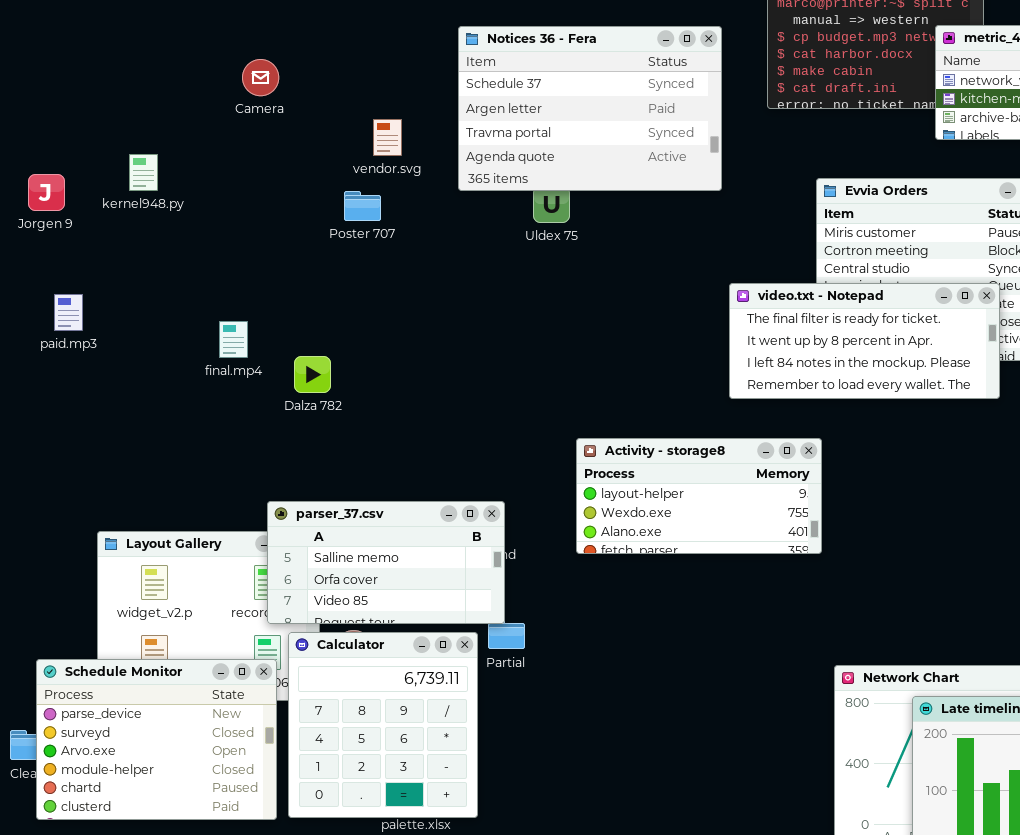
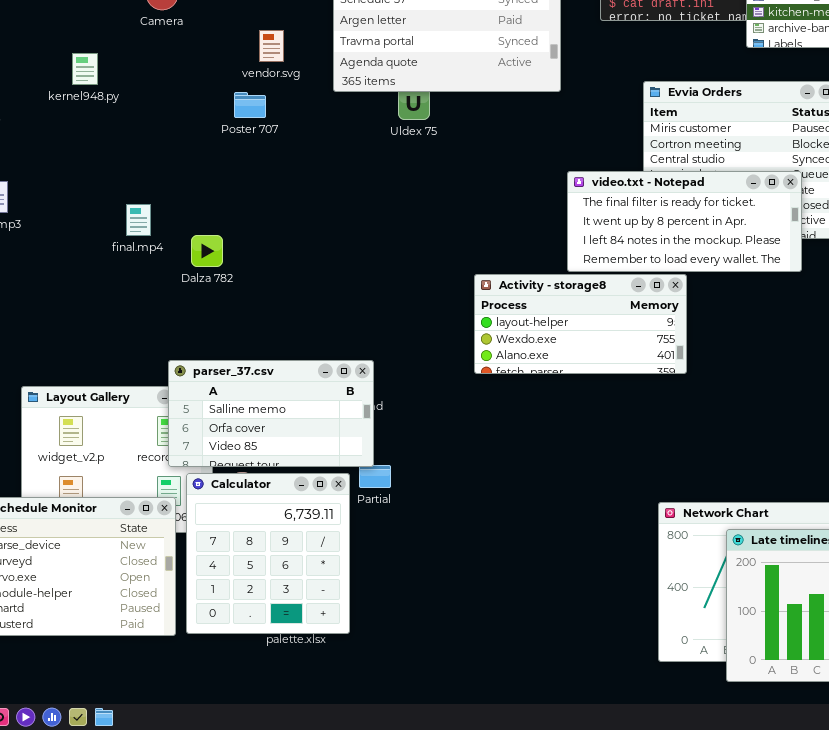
kernel948.py: [129,154,158,191] -> [72,53,98,85], moved
Activity - storage8: [576,438,822,554] -> [474,274,687,374], moved

